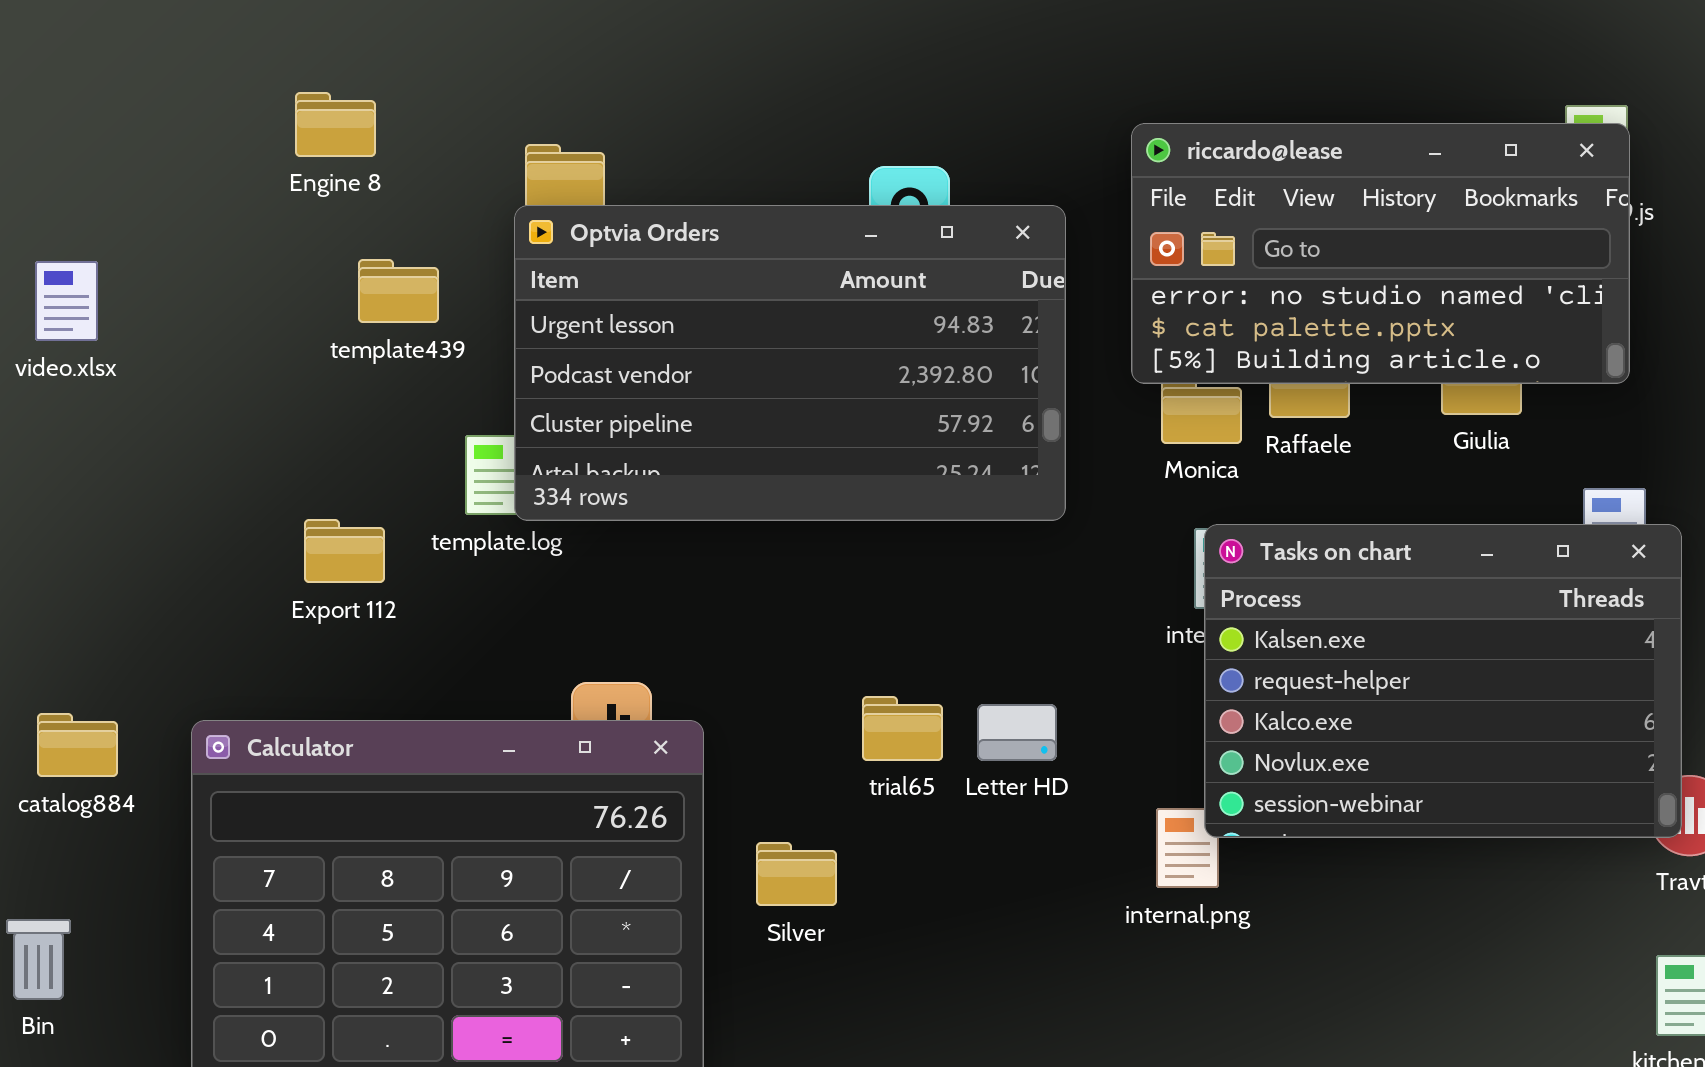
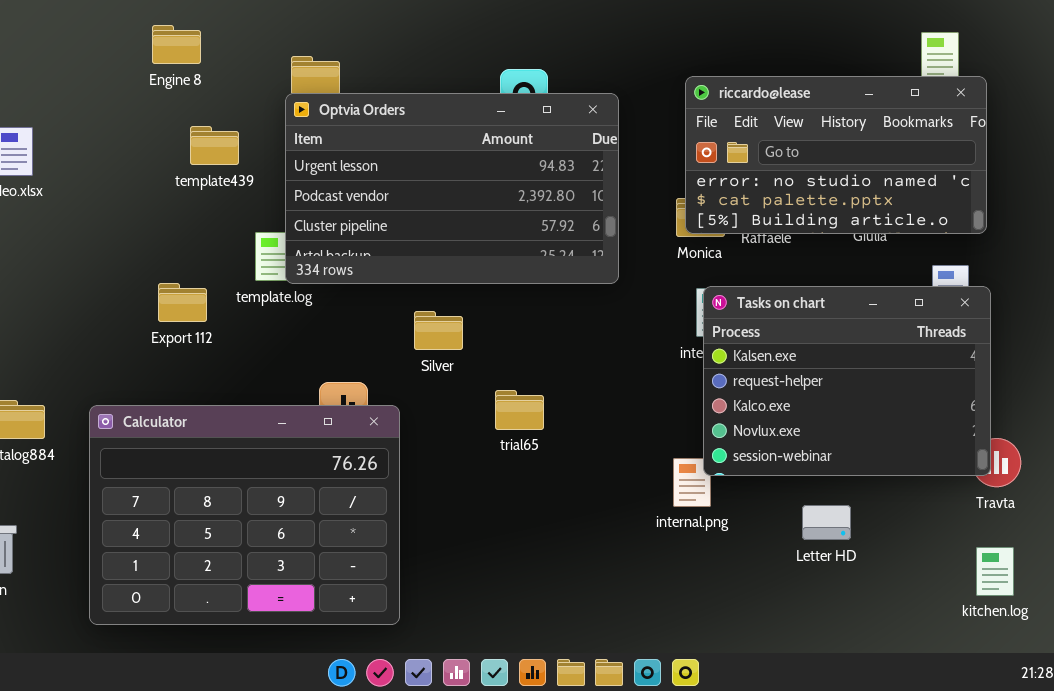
riccardo@lease: [1131,123,1630,384] -> [685,76,987,234], moved
Letter HD: [977,704,1057,761] -> [802,505,851,540], moved
Silver: [756,842,837,906] -> [414,311,463,350], moved

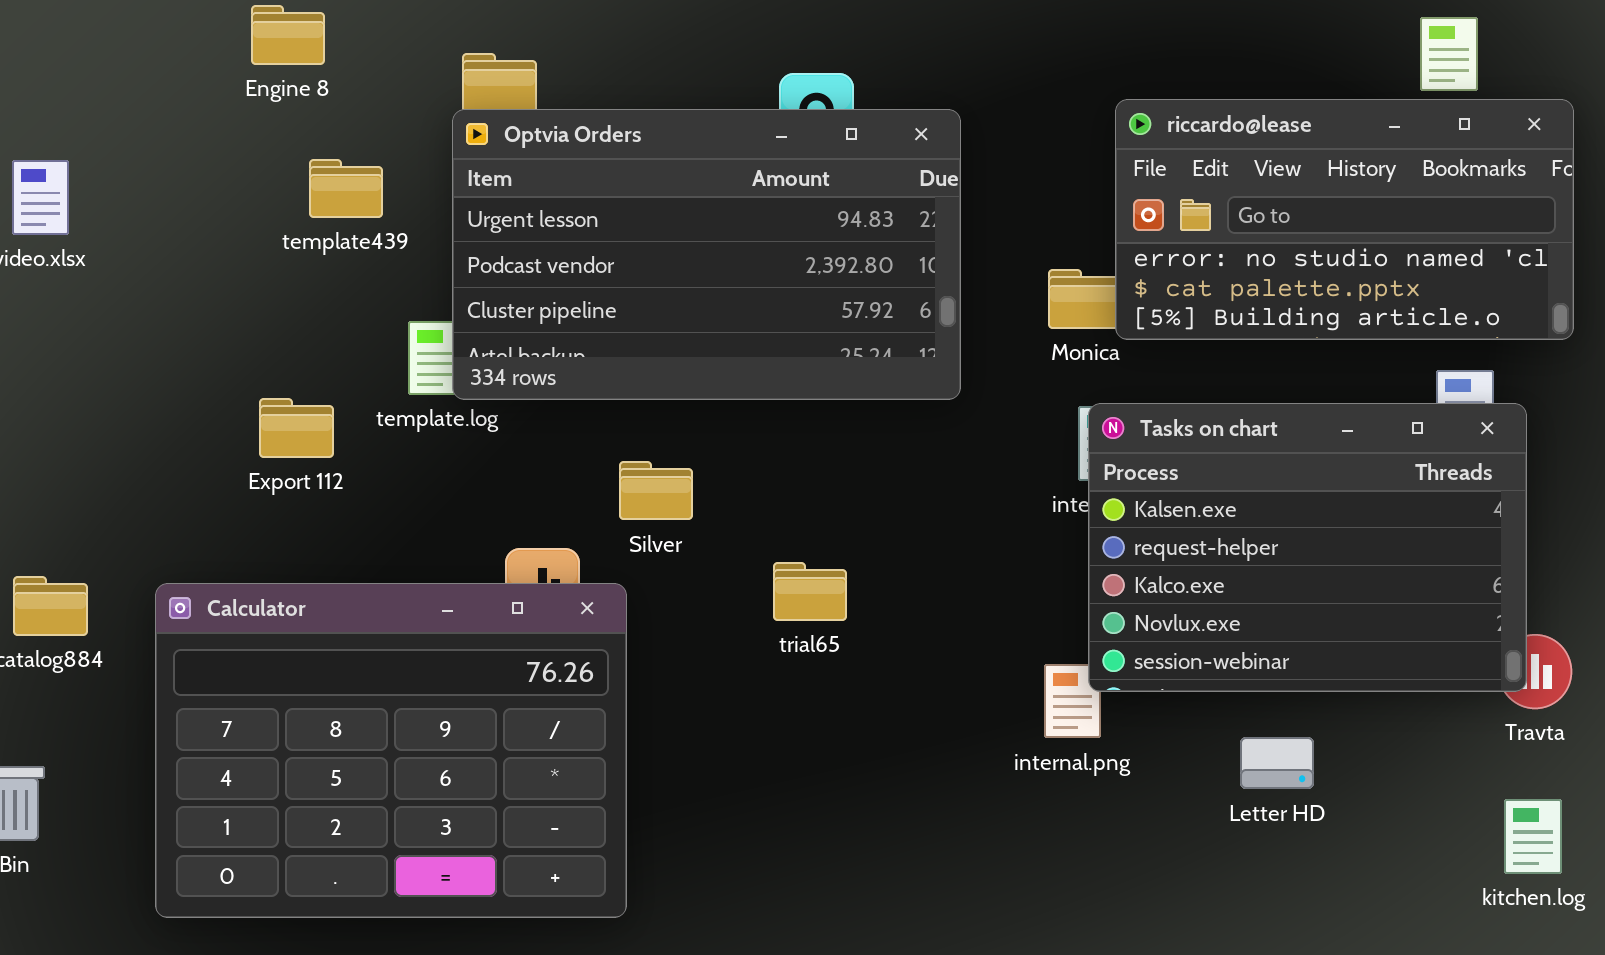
riccardo@lease: [685,76,987,234] -> [1115,99,1574,340], moved
Silver: [414,311,463,350] -> [619,461,693,520], moved

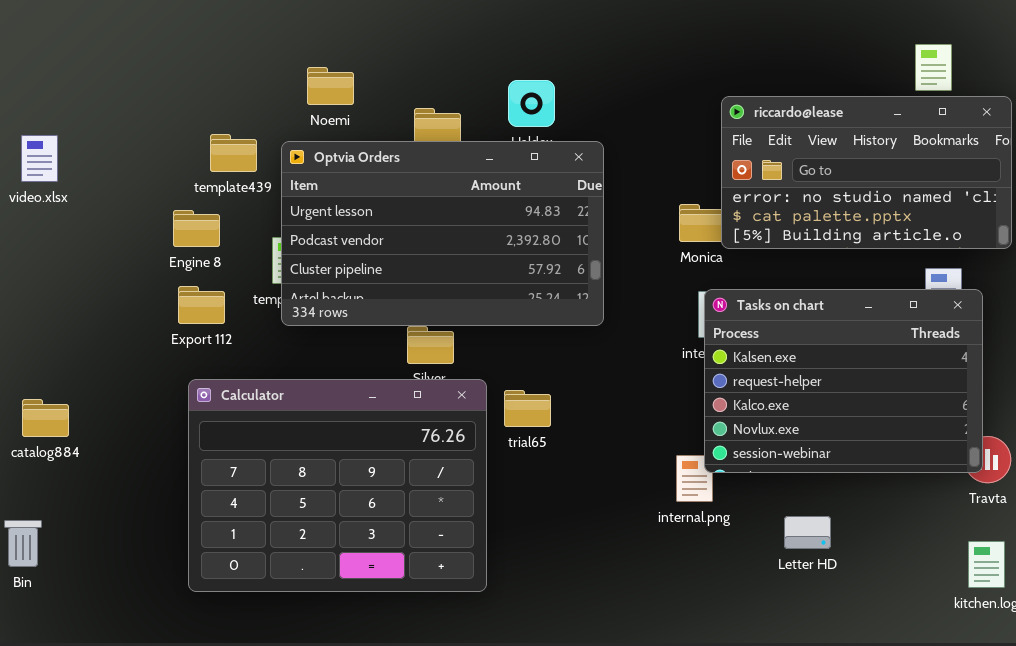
Engine 8: [251,5,325,65] -> [173,210,220,247], moved
Optvia Orders: [452,109,961,400] -> [281,141,604,326], moved
Calculator: [155,583,627,918] -> [188,379,487,592], moved
Letter HD: [1240,737,1314,789] -> [784,516,831,549], moved

